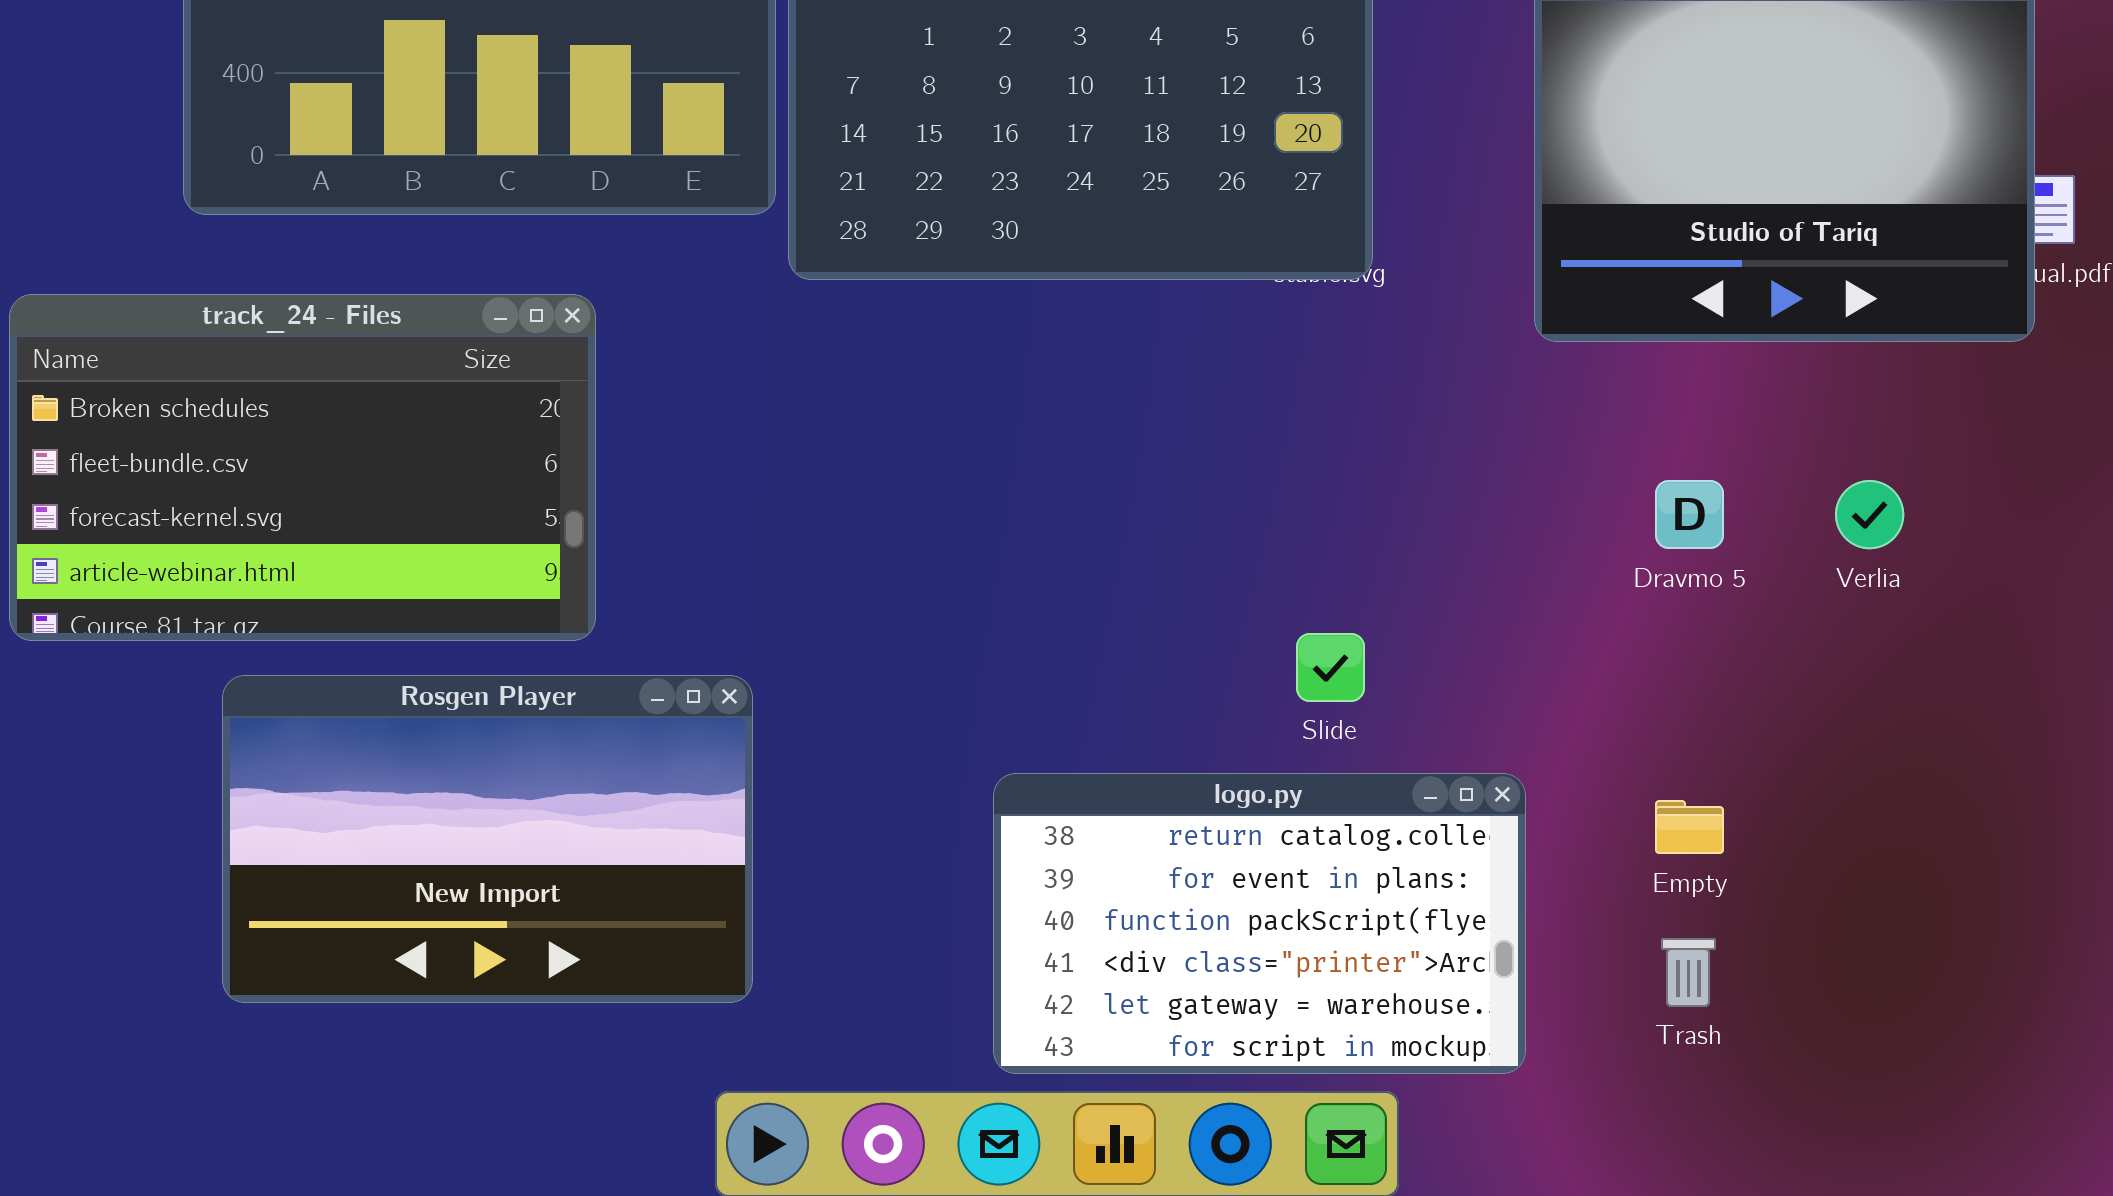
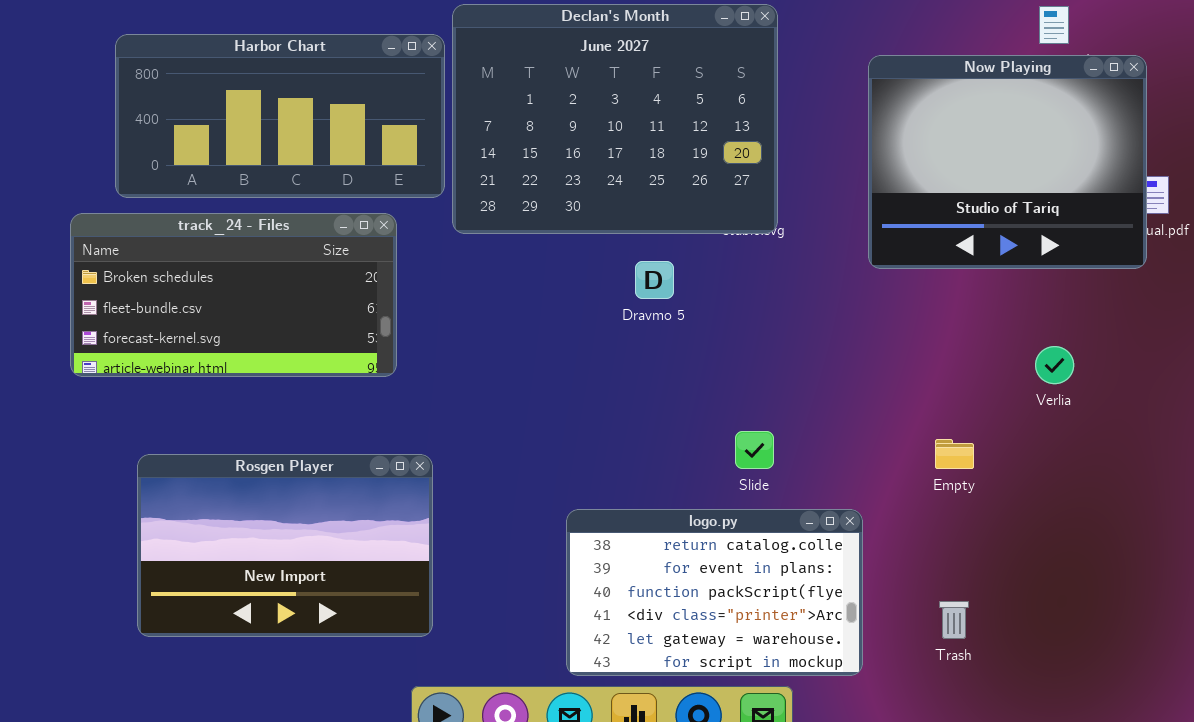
track_24 - Files: [9,294,596,641] -> [70,213,397,377], moved, resized
Dravmo 5: [1655,480,1724,549] -> [635,261,674,299], moved
Empty: [1655,800,1724,854] -> [935,439,974,469], moved

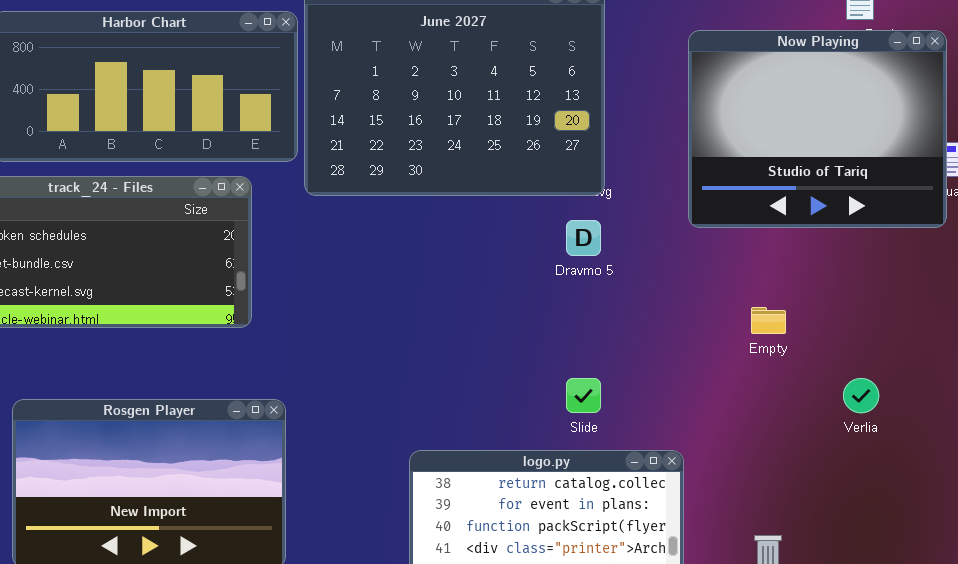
Dravmo 5: [635,261,674,299] -> [566,220,601,256], moved
Verlia: [1035,346,1074,384] -> [843,378,879,413], moved
Empty: [935,439,974,469] -> [751,307,786,334], moved

